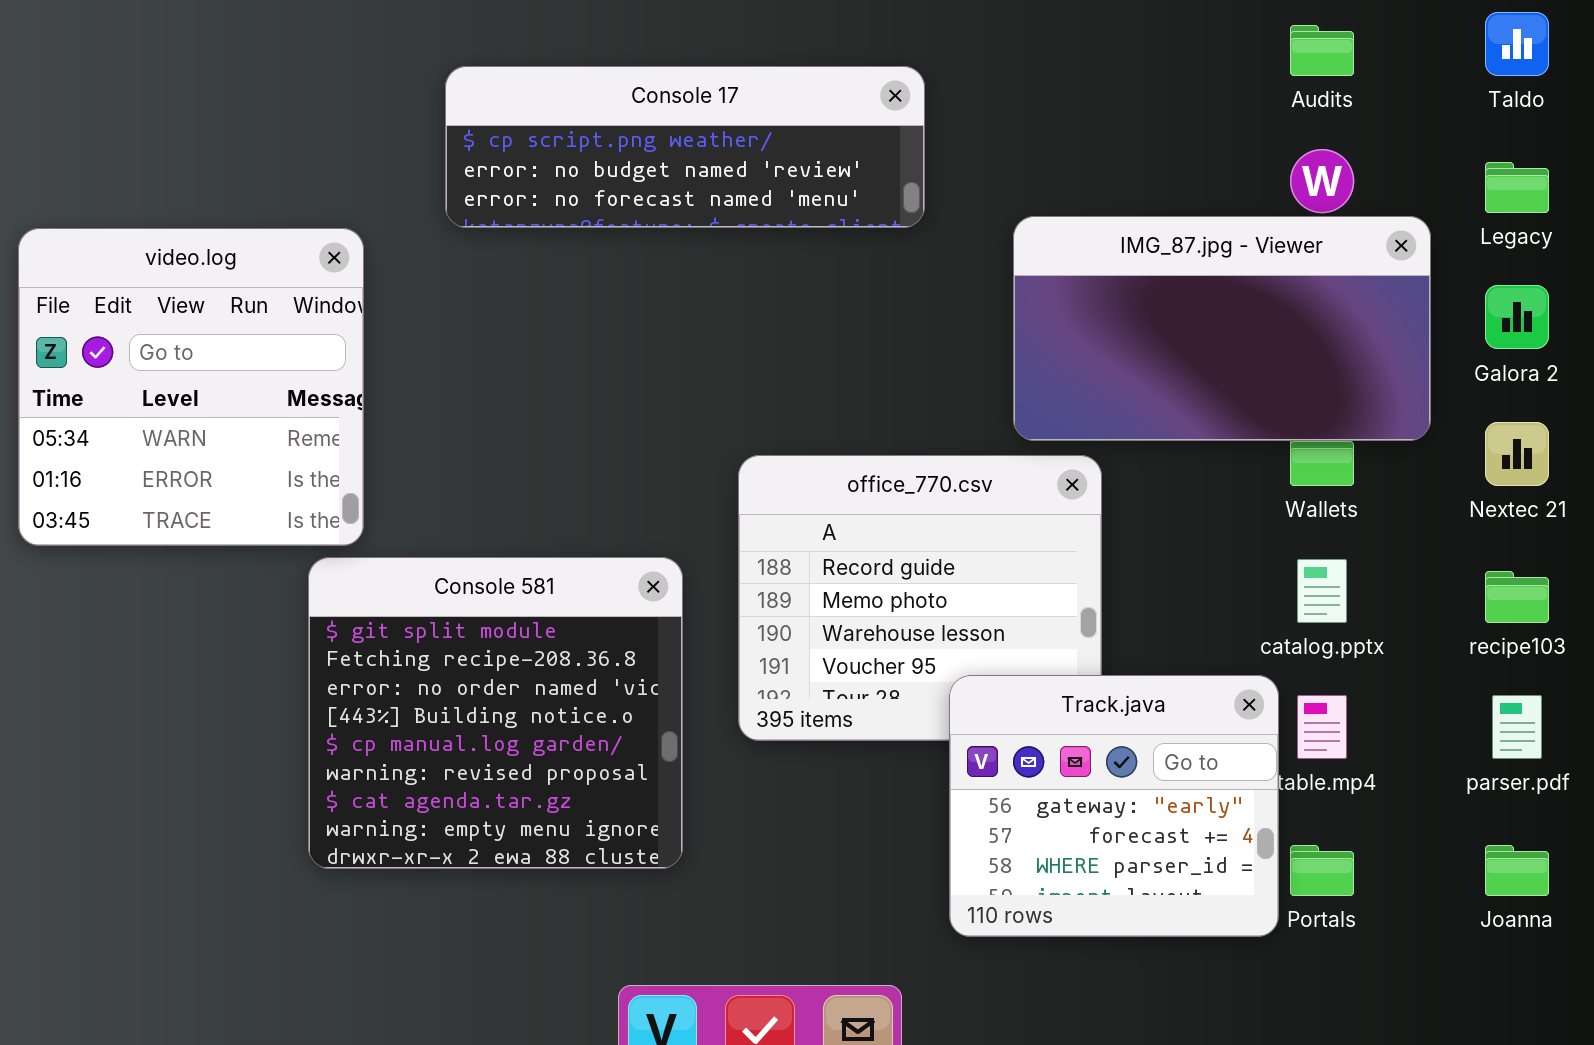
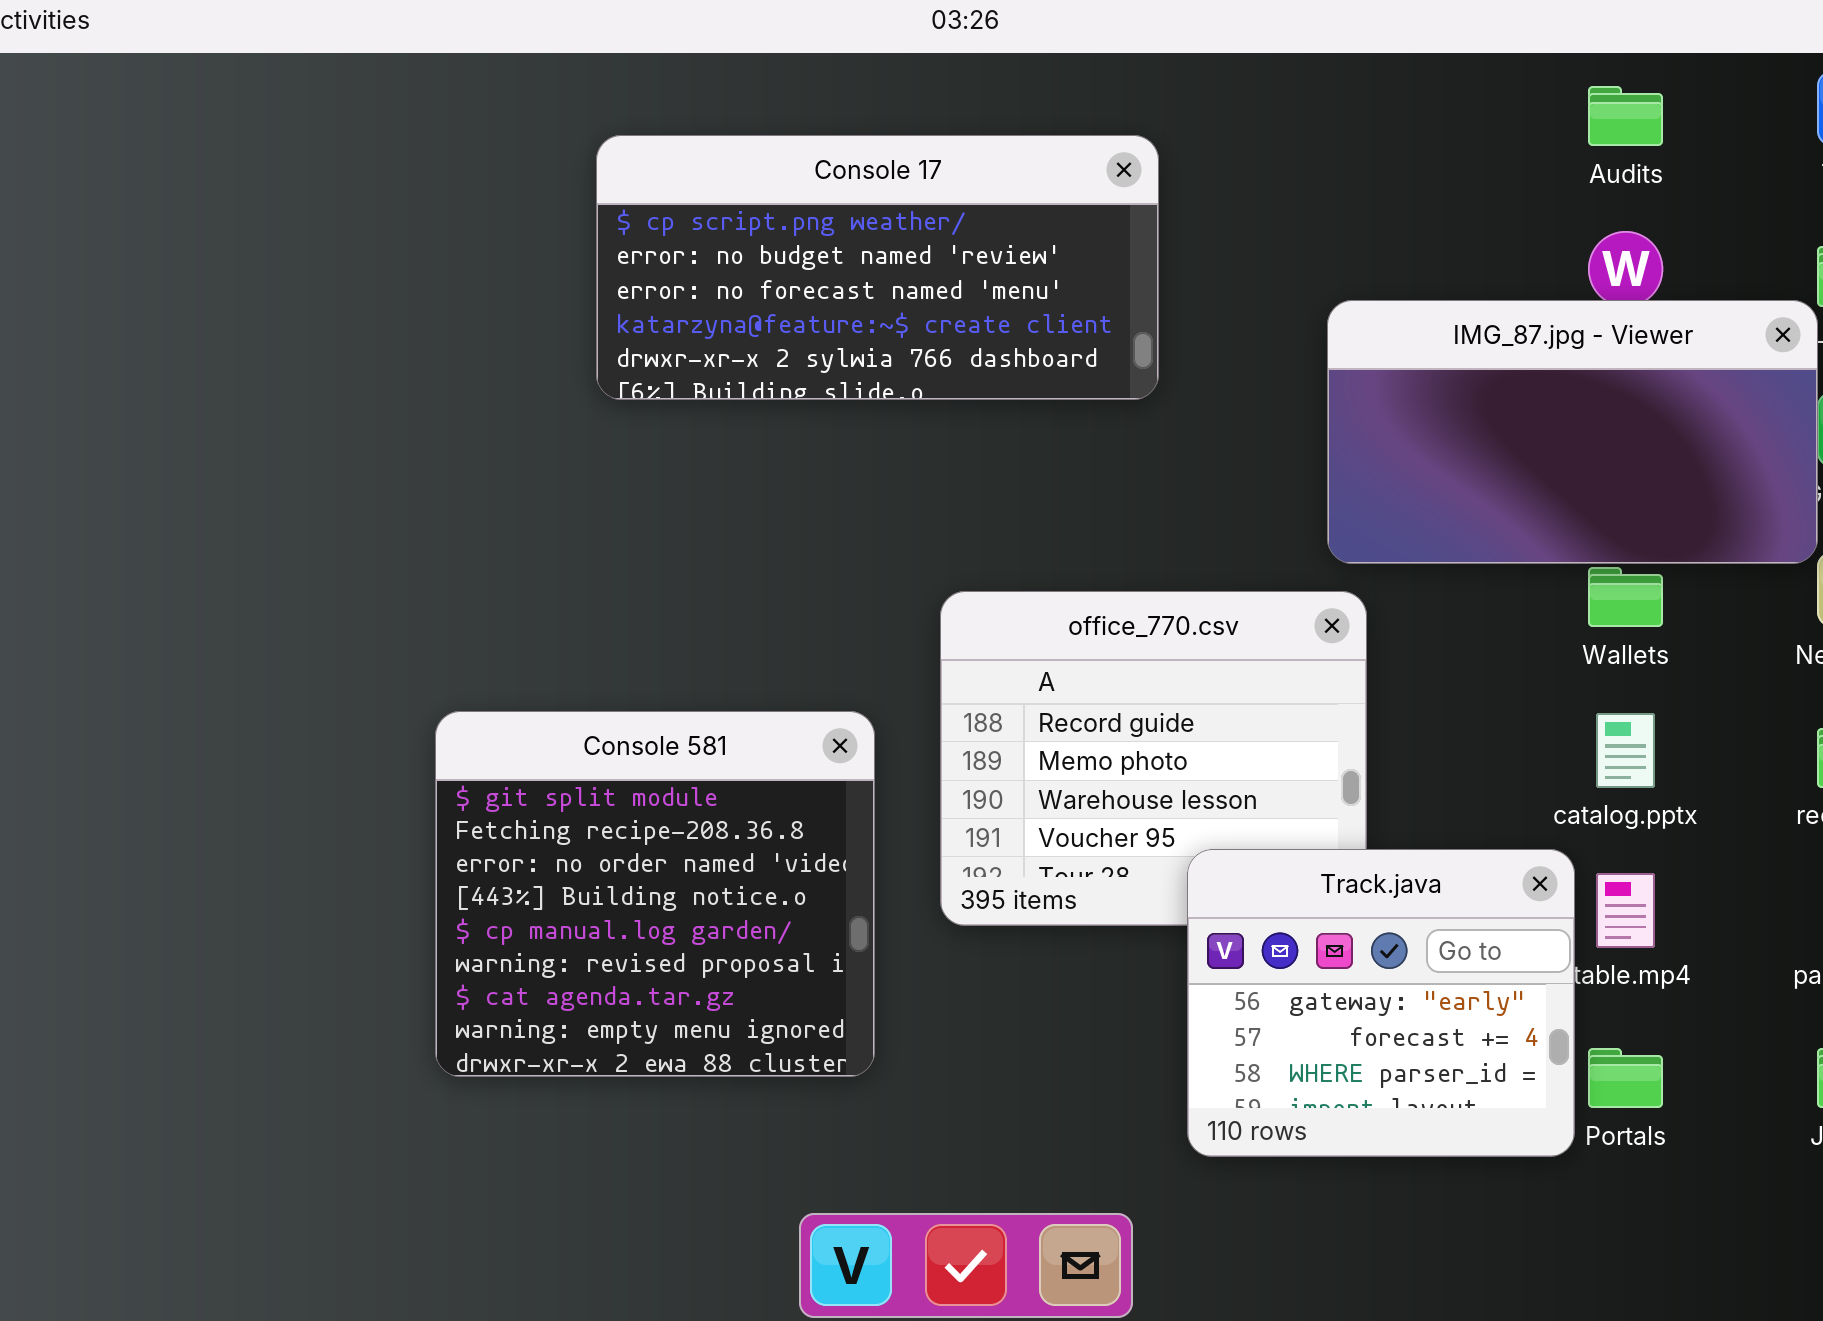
Console 17: [445,66,925,228] -> [596,135,1159,400], resized
IMG_87.jpg - Viewer: [1013,216,1431,441] -> [1327,300,1818,564], moved
video.log: [18,228,364,546] -> none, closed

